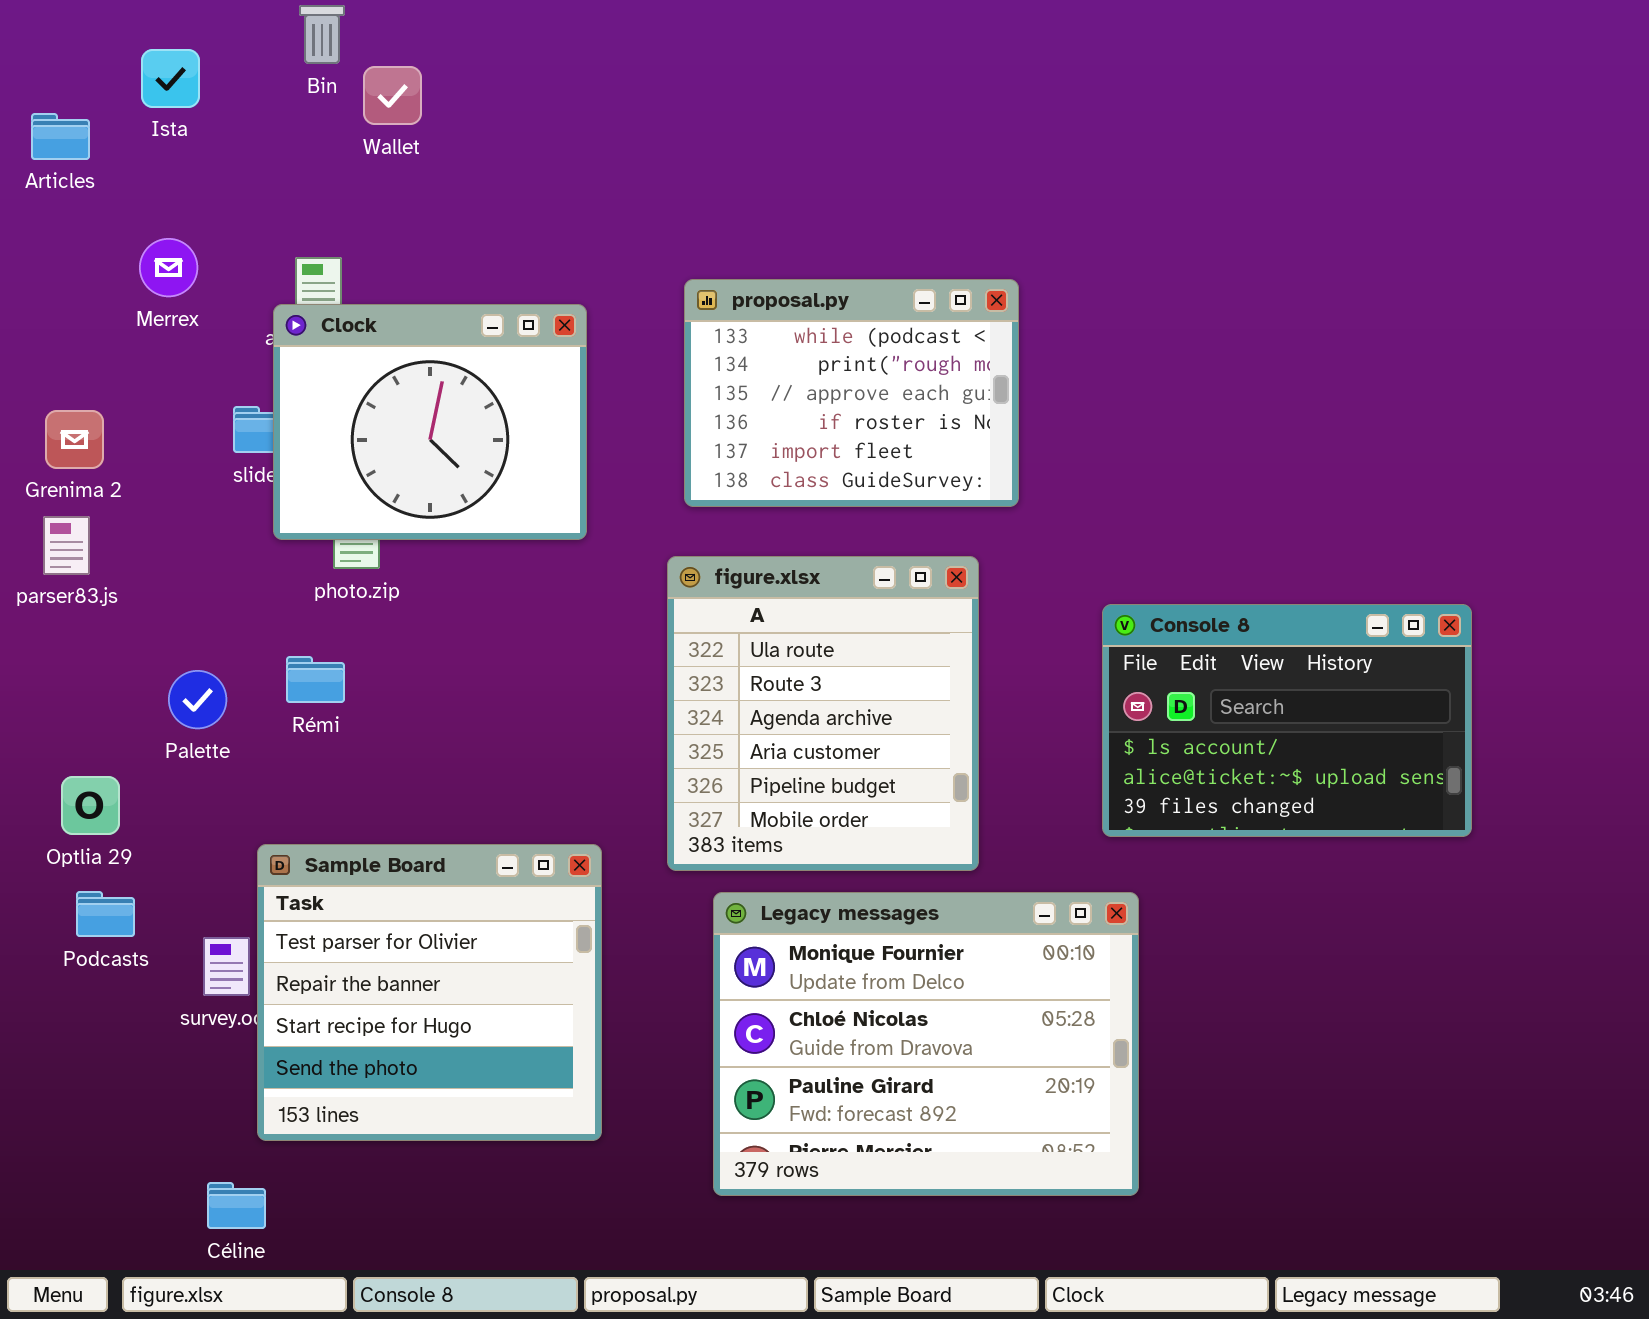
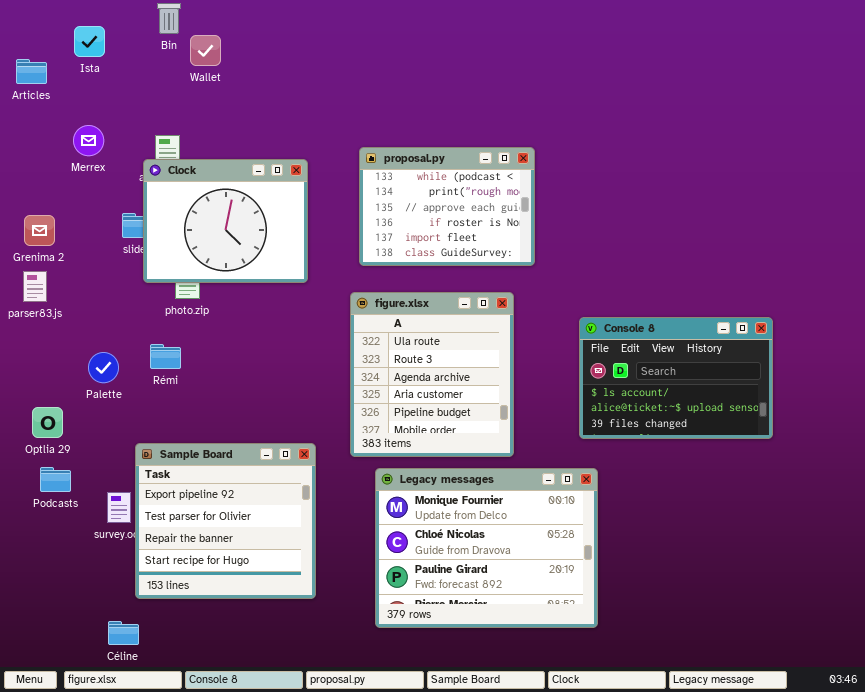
Sample Board: [257,844,602,1141] -> [135,443,316,599], scrolled up 1 row

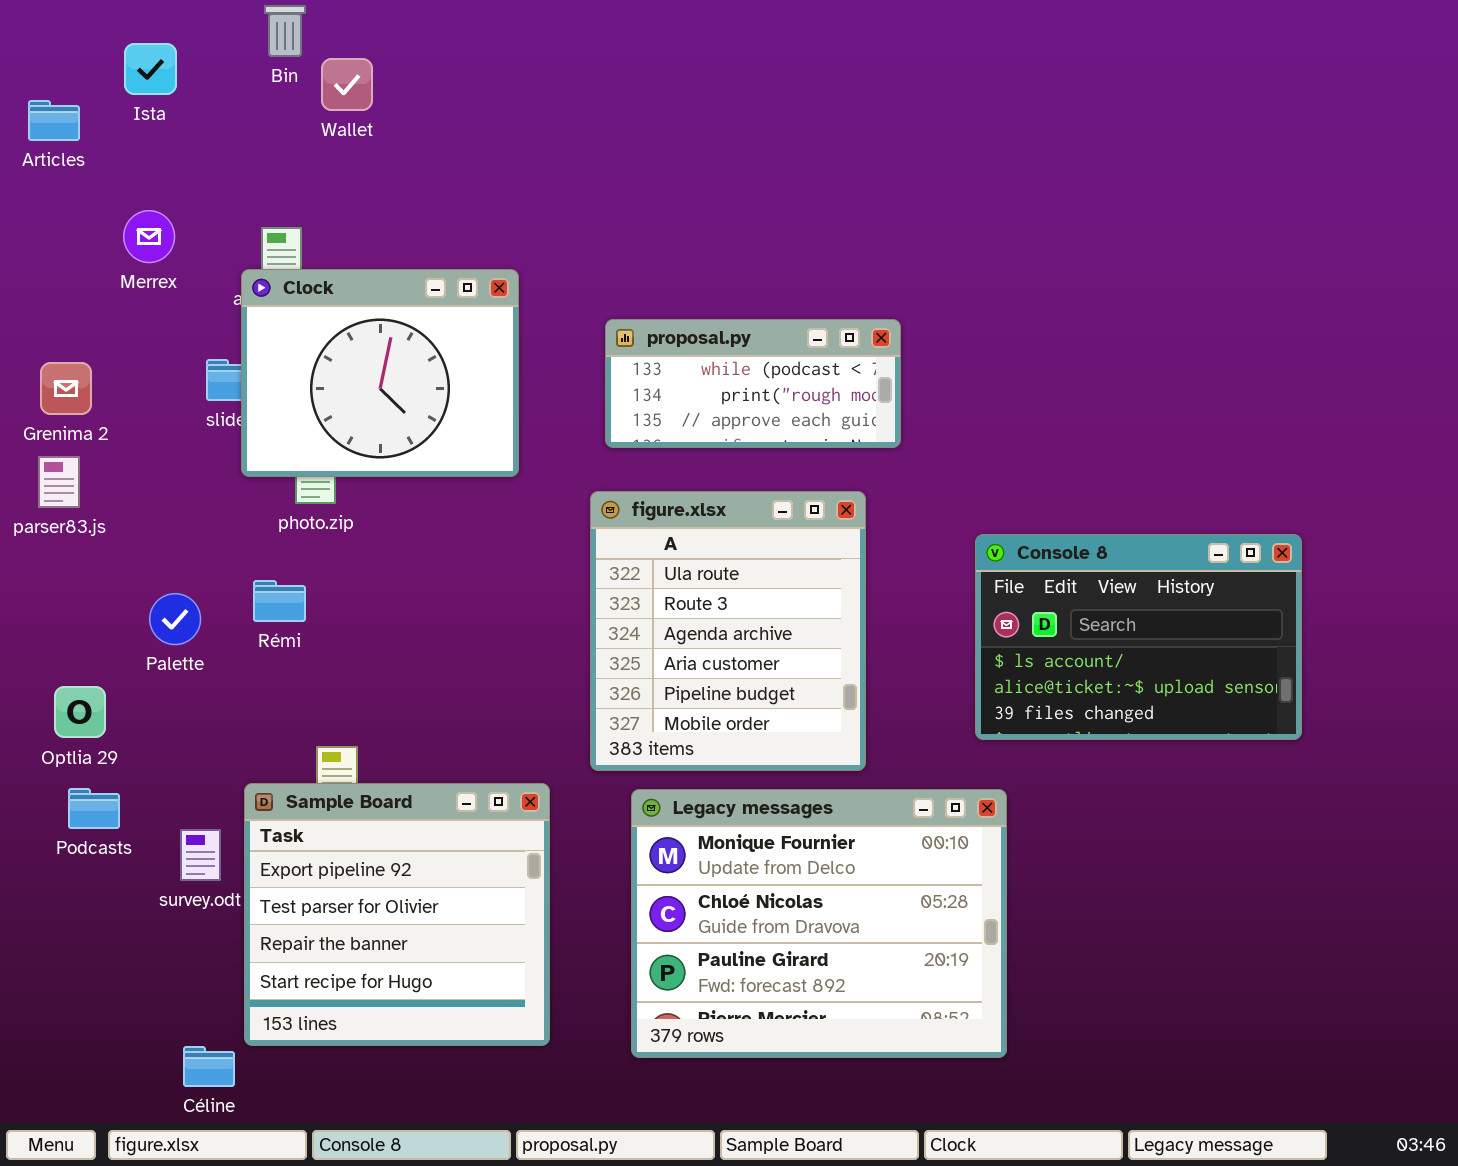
proposal.py: [359,147,535,266] -> [605,319,901,448], resized
Sample Board: [135,443,316,599] -> [244,783,550,1046], moved

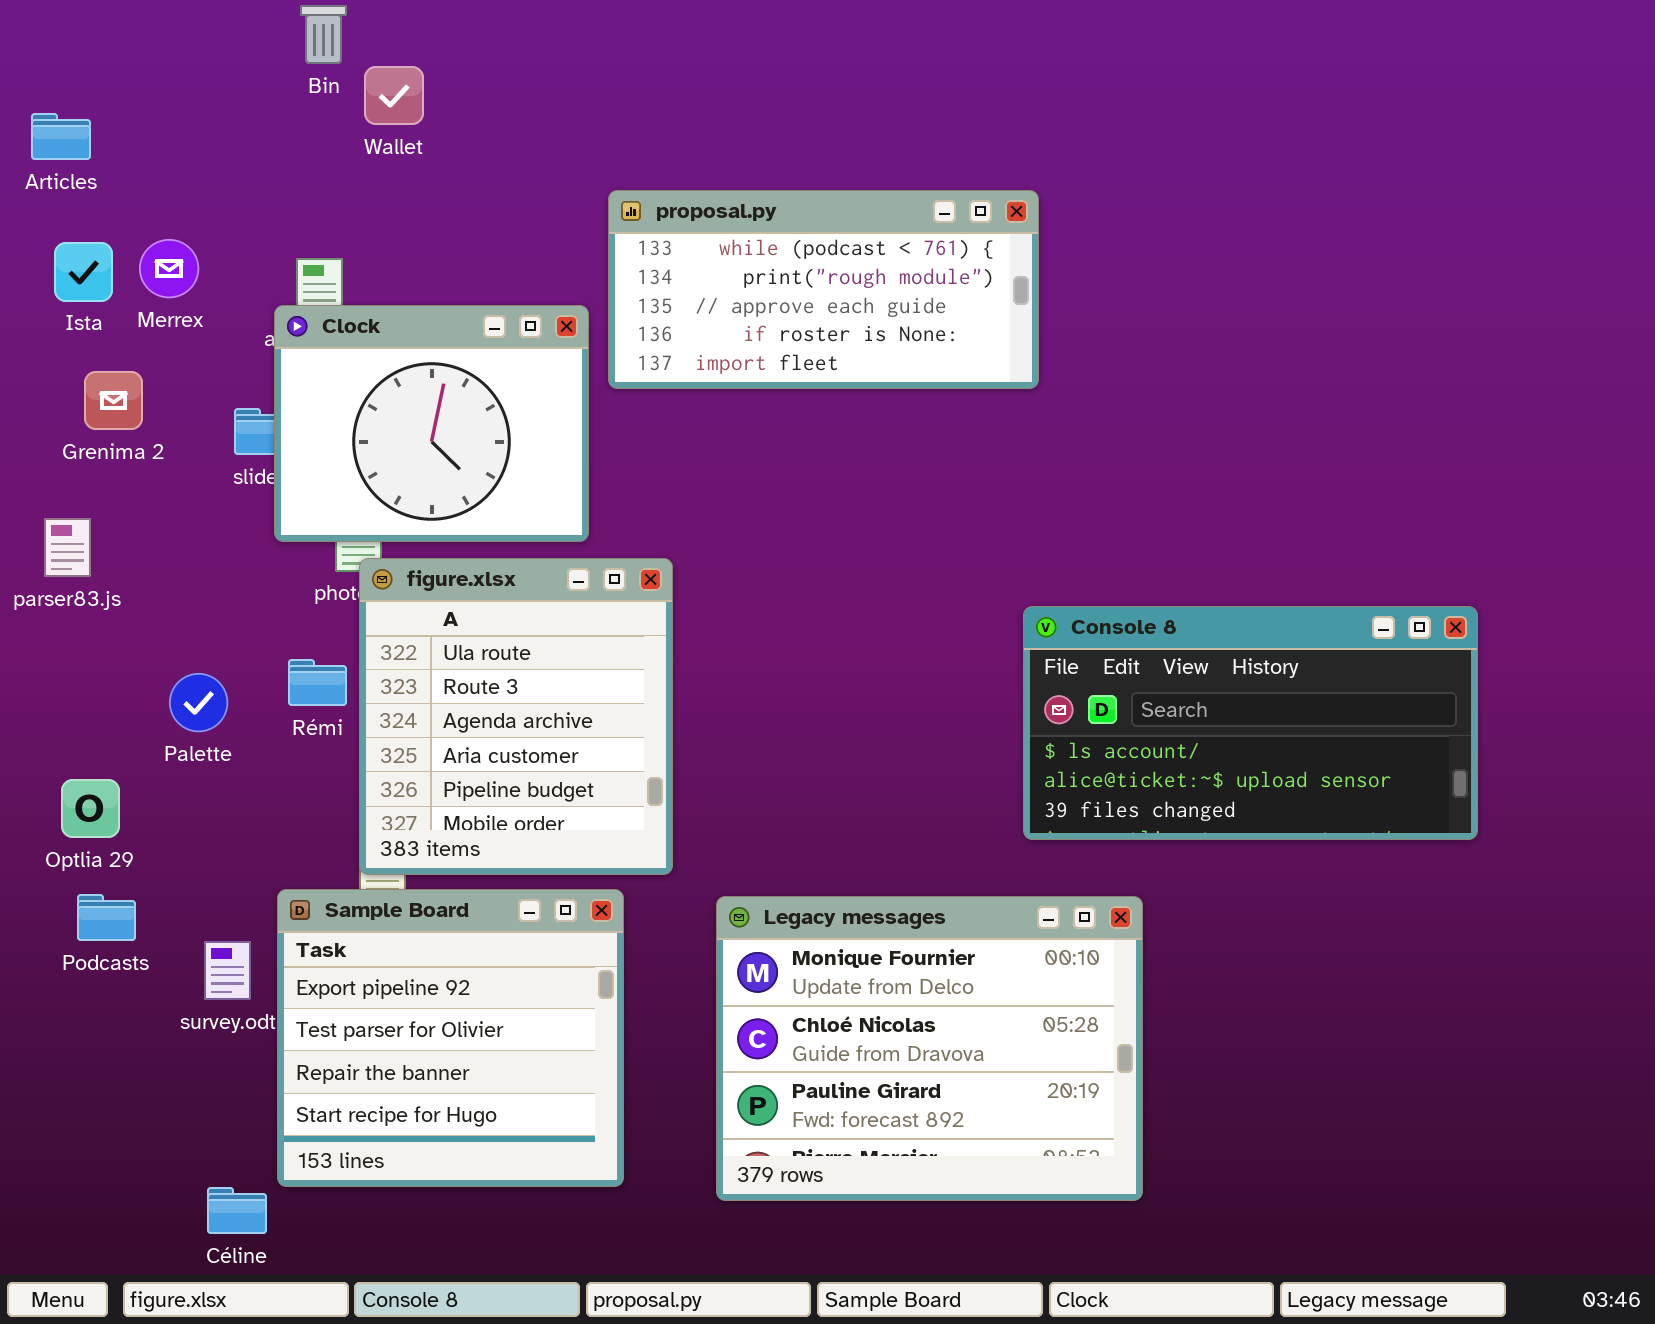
Ista: [124,43,177,95] -> [54,242,113,302], moved
proposal.py: [605,319,901,448] -> [608,190,1039,389], moved, resized
Grenima 2: [40,362,92,415] -> [84,371,143,430], moved
figure.xlsx: [590,491,866,771] -> [359,558,673,875], moved
Console 8: [975,534,1302,740] -> [1023,606,1478,840], resized

